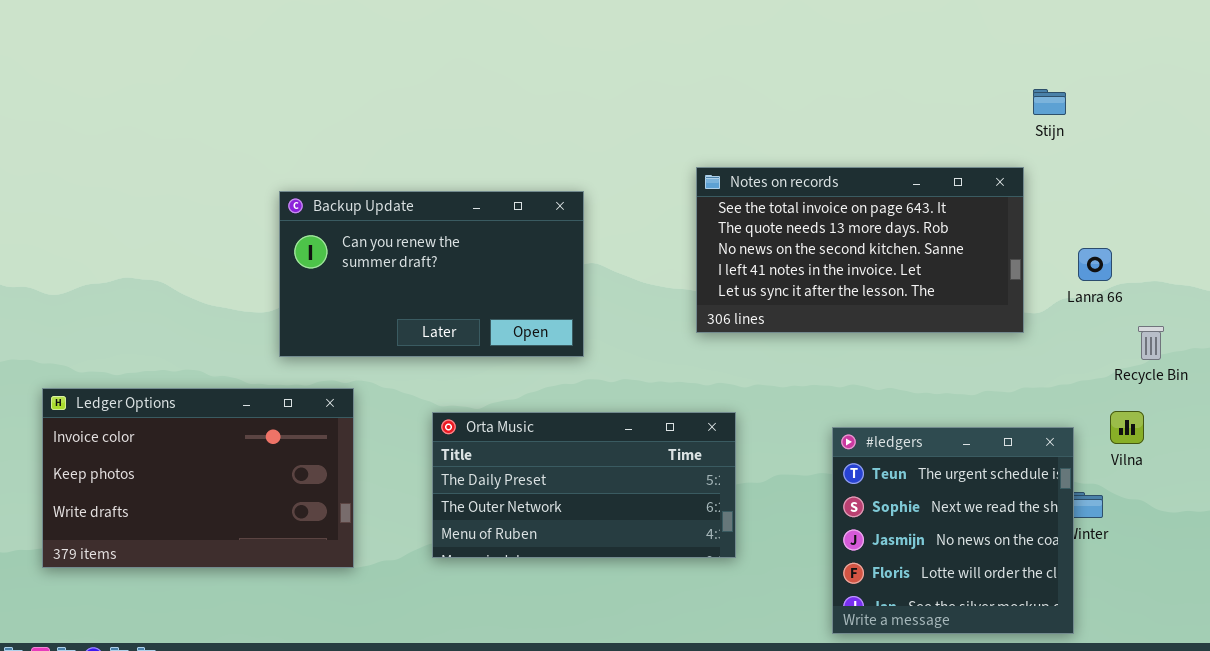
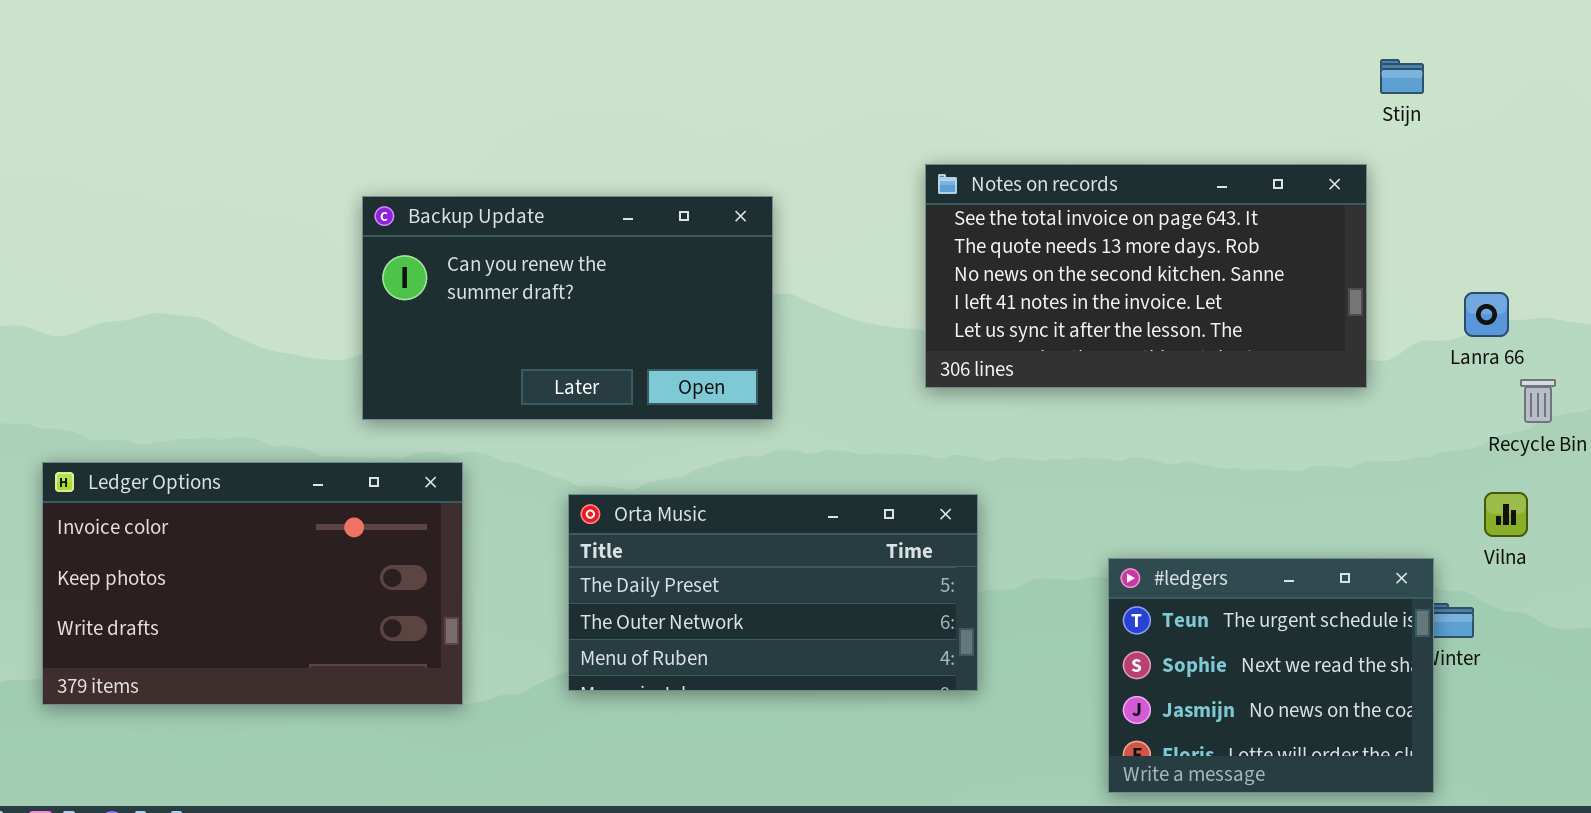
Lanra 66: [1078,248,1112,281] -> [1464,292,1509,337], moved
#ledgers: [832,427,1074,634] -> [1108,558,1434,793], resized

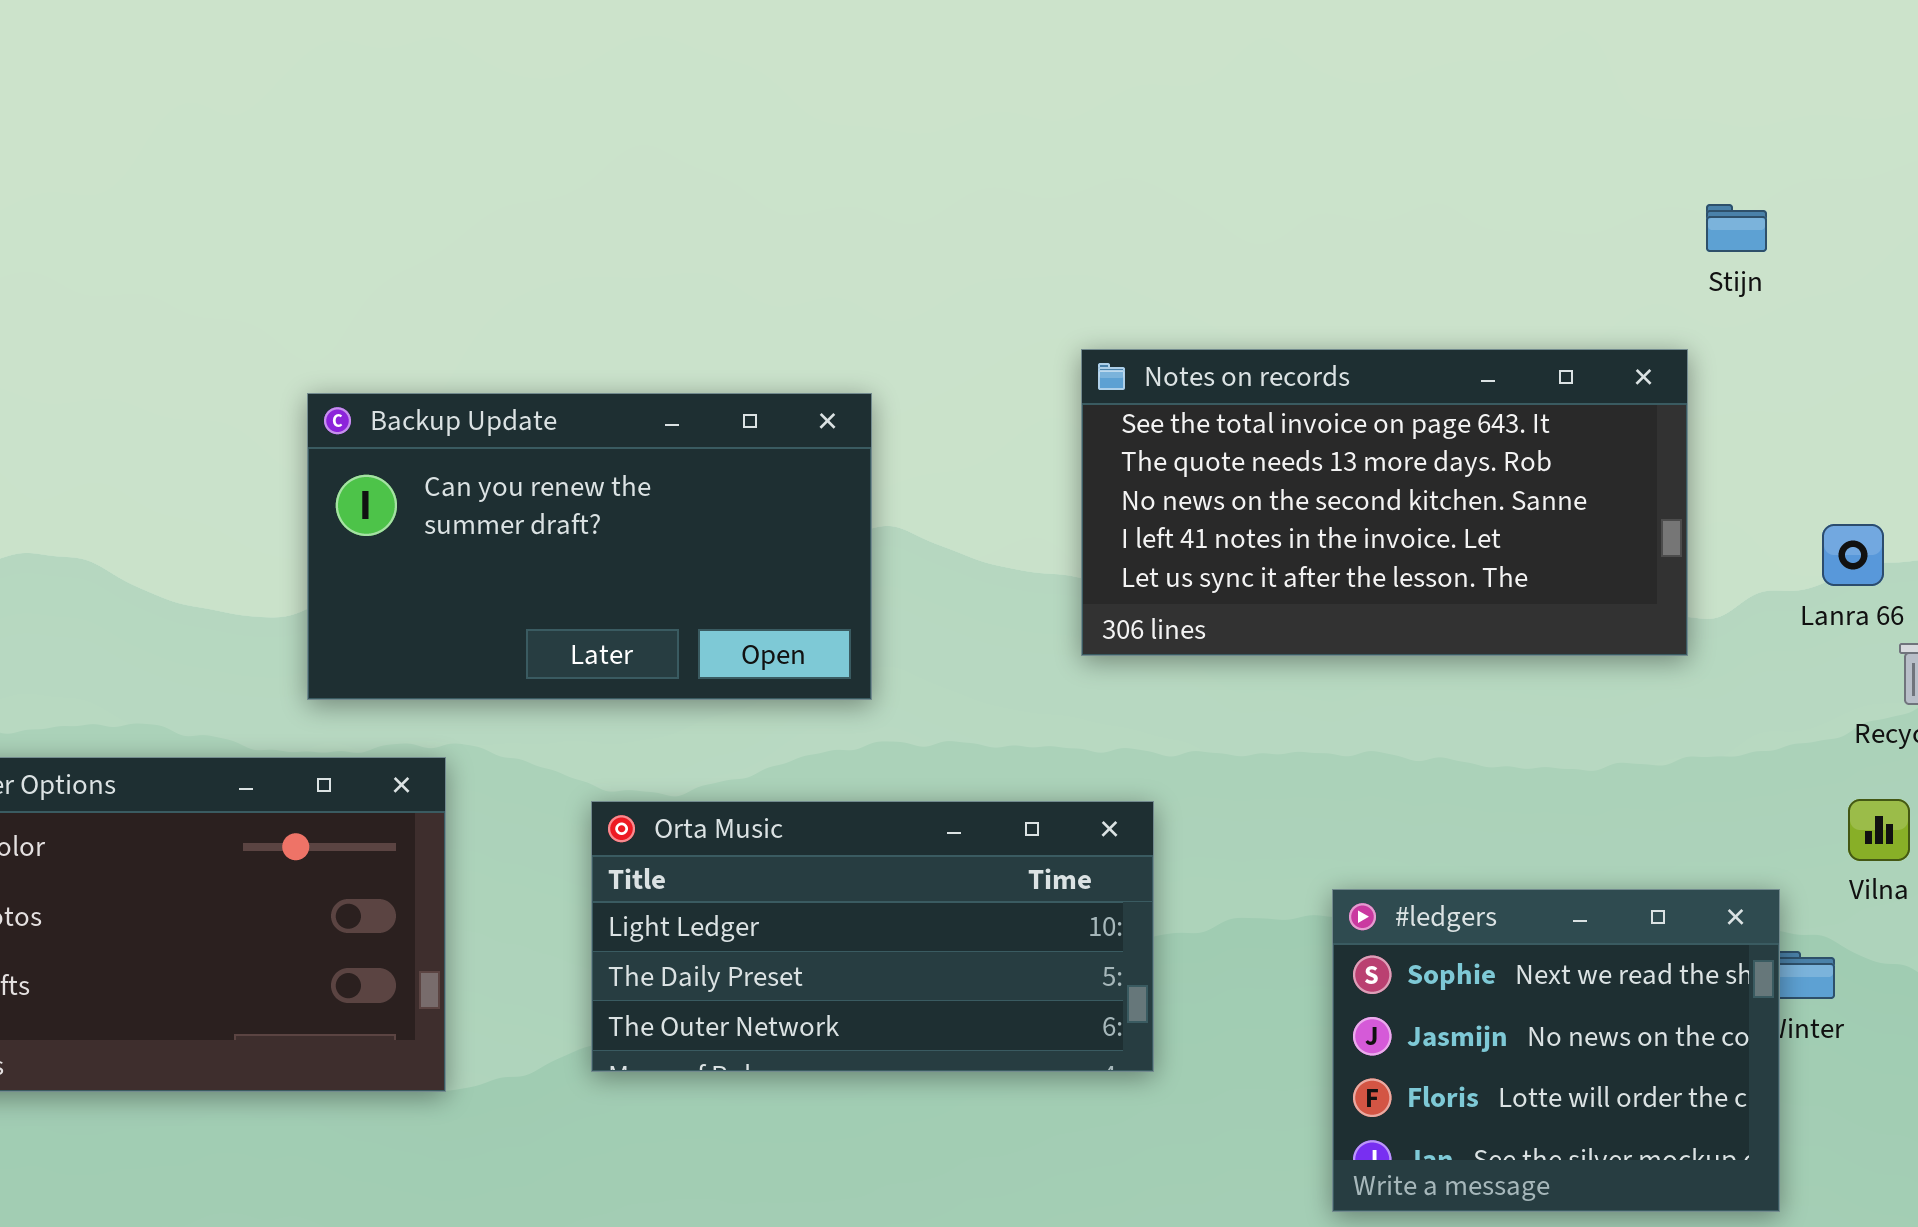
Orta Music: [568,494,978,691] -> [591,801,1154,1072], scrolled up 1 row
#ledgers: [1108,558,1434,793] -> [1332,889,1780,1212], scrolled down 1 row

